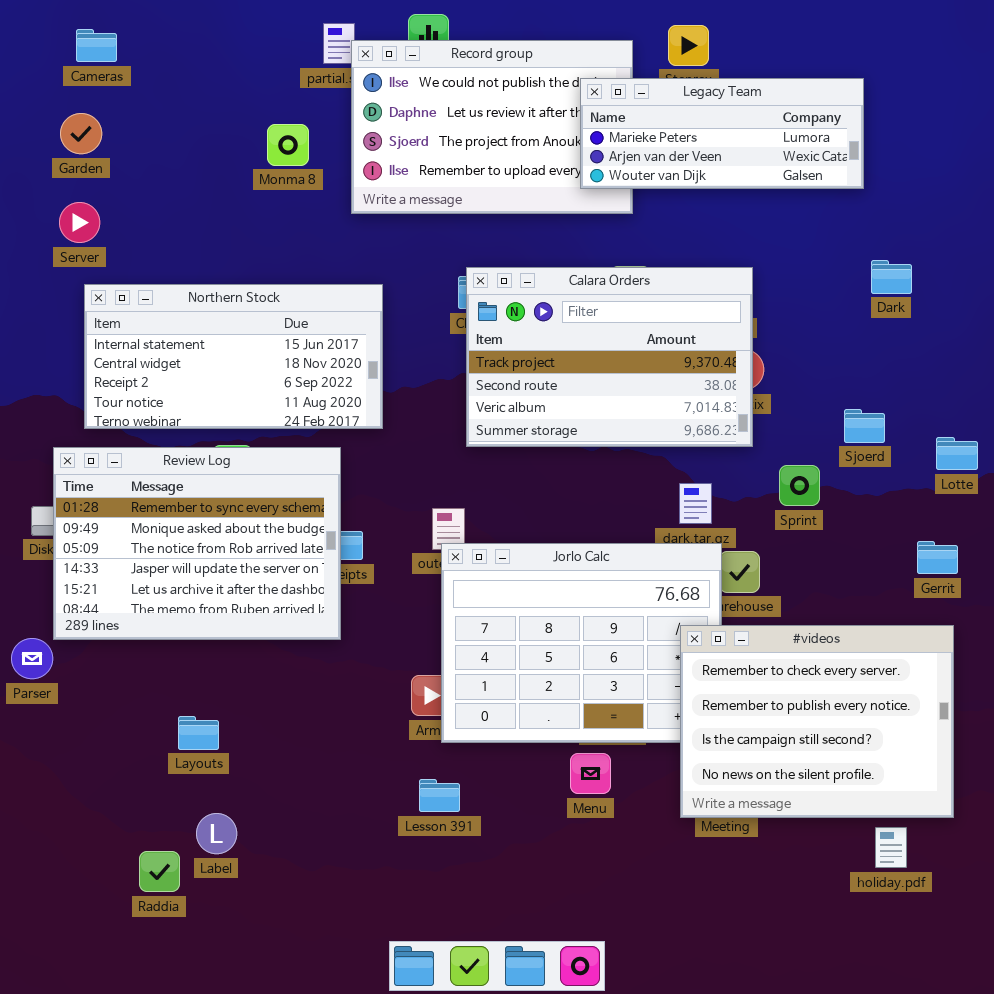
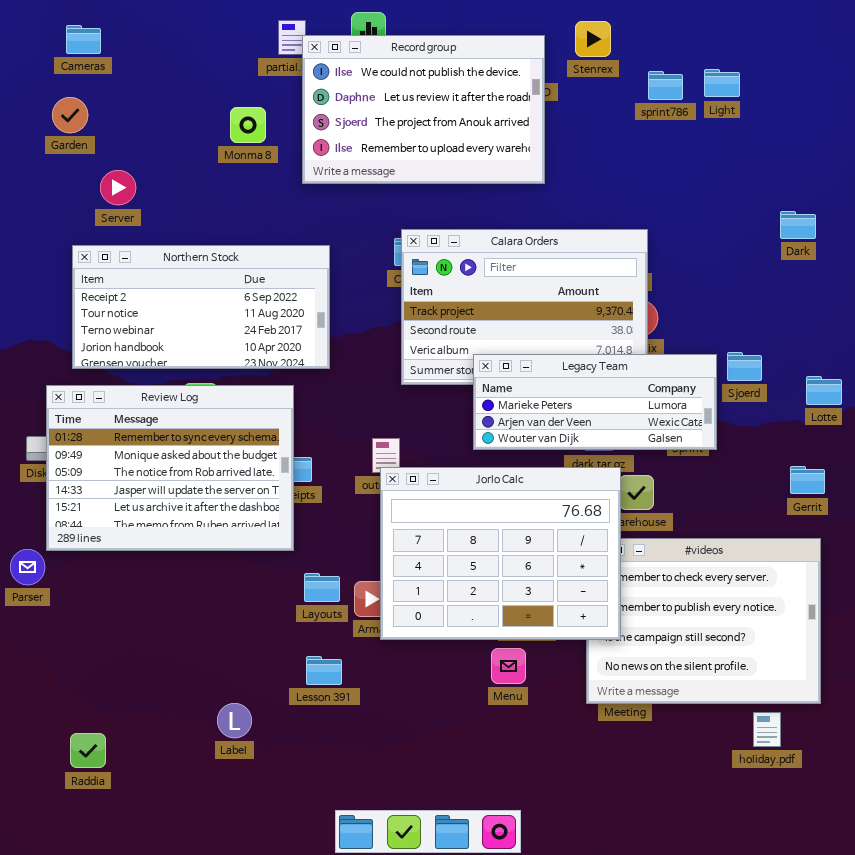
Legacy Team: [580,78,864,189] -> [473,354,717,450], moved
Server: [59,202,100,243] -> [100,170,136,205], moved
Dark: [871,260,912,294] -> [780,211,816,239], moved
Northern Stock: [84,284,383,429] -> [72,245,330,369], scrolled down 2 rows
Jorlo Calc: [441,543,722,743] -> [380,467,621,640], raised
Layouts: [178,716,219,750] -> [304,573,340,602], moved
Lesson 391: [419,779,460,812] -> [306,656,342,685], moved
Label: [196,813,237,854] -> [217,703,252,738], moved
Raddia: [139,851,180,892] -> [70,733,106,768], moved

